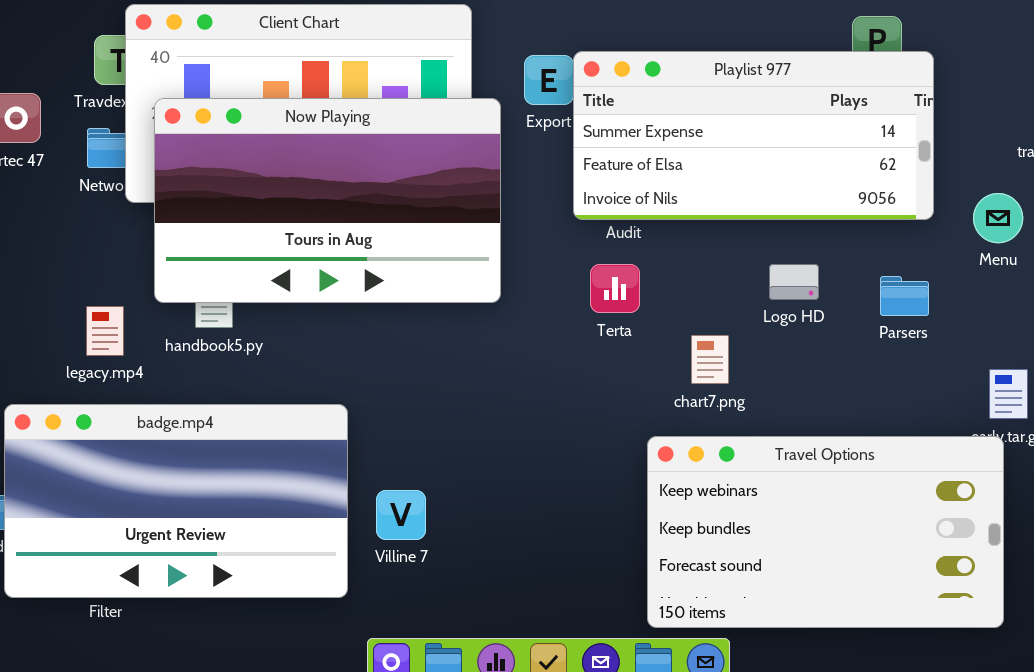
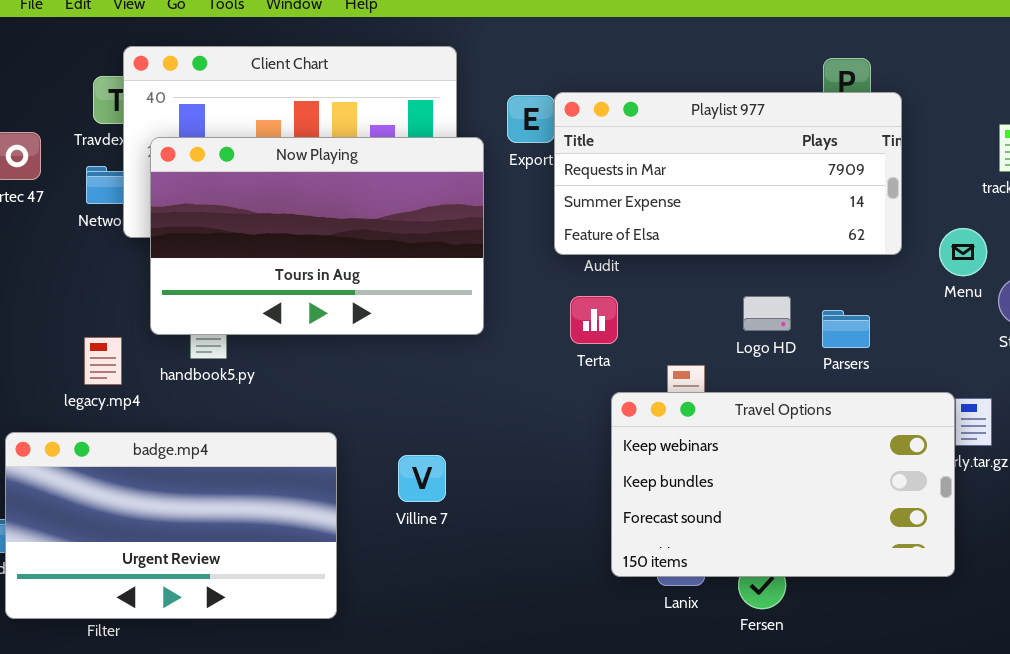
Playlist 977: [573,51,934,220] -> [554,92,902,255], scrolled up 1 row
Parsers: [880,276,929,316] -> [822,310,870,348], moved
Travel Options: [647,436,1004,628] -> [611,392,955,577], moved
Villine 7: [376,490,426,540] -> [398,455,446,502], moved

